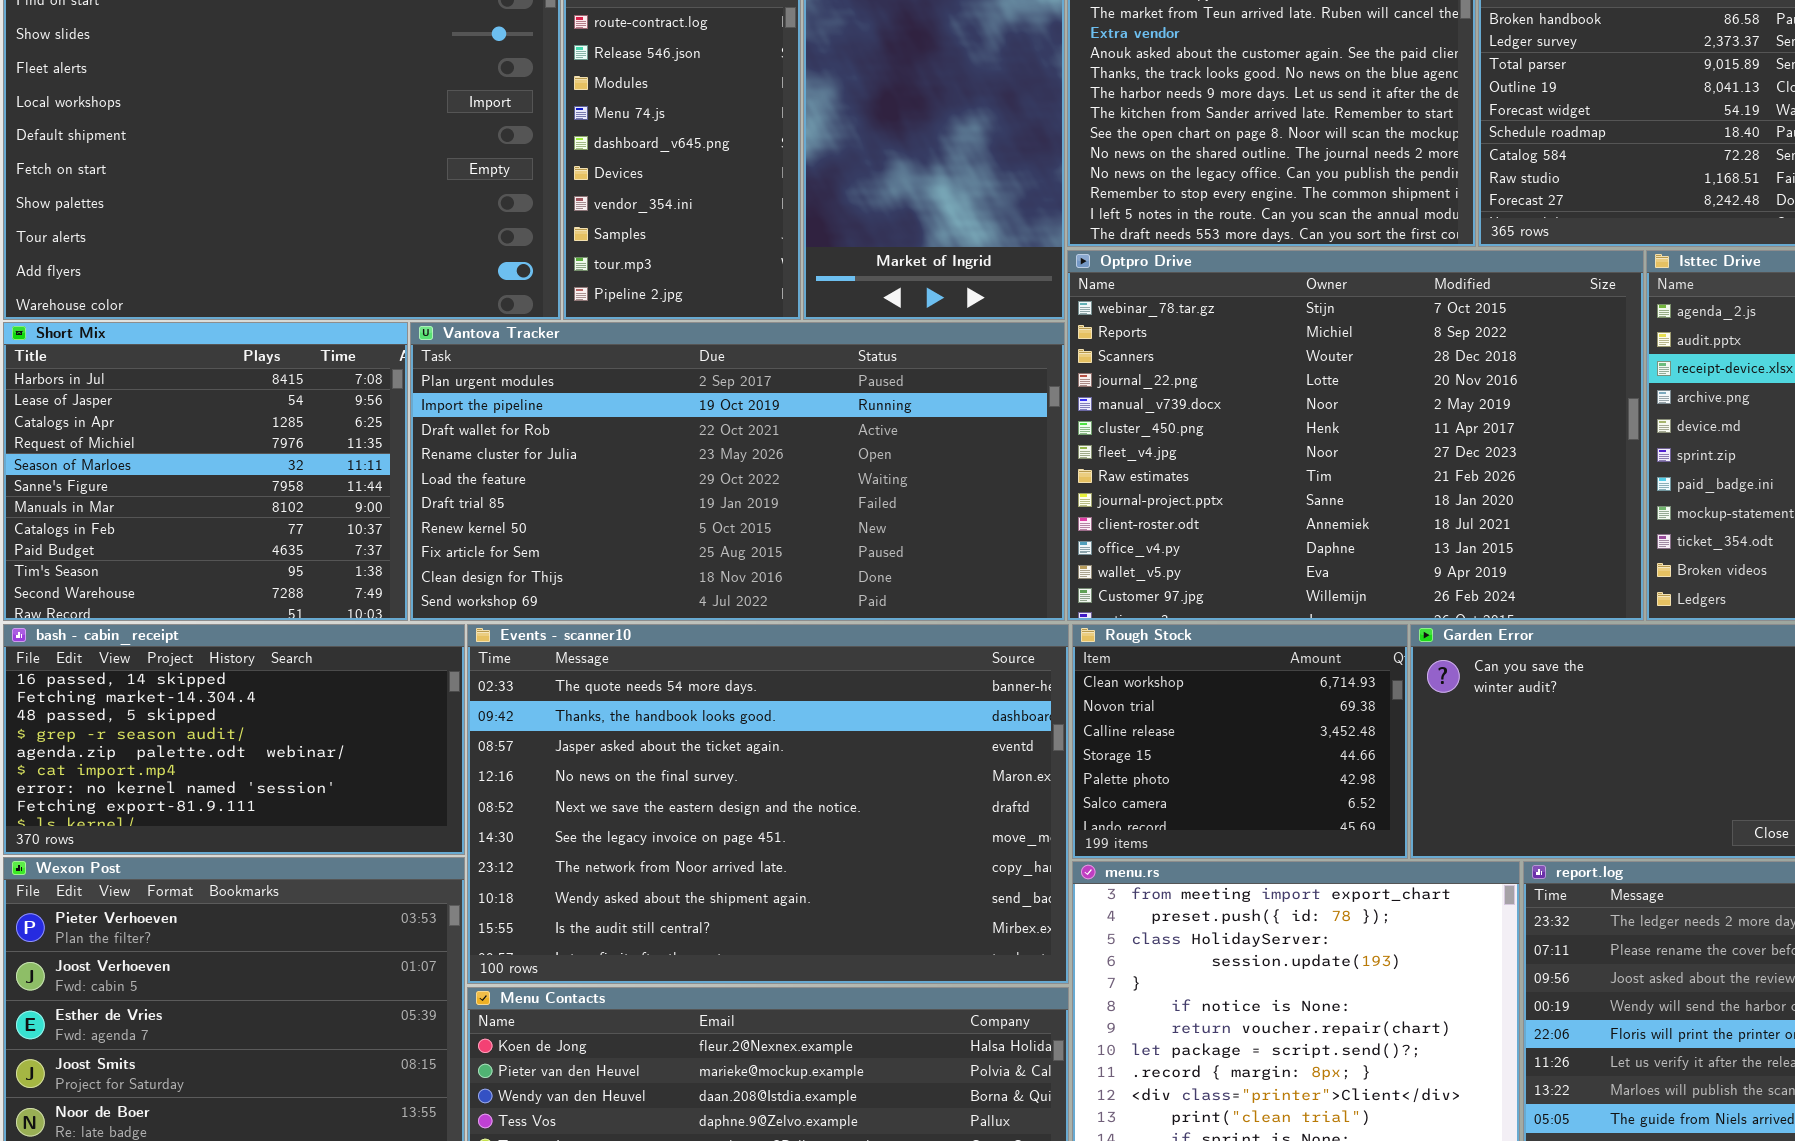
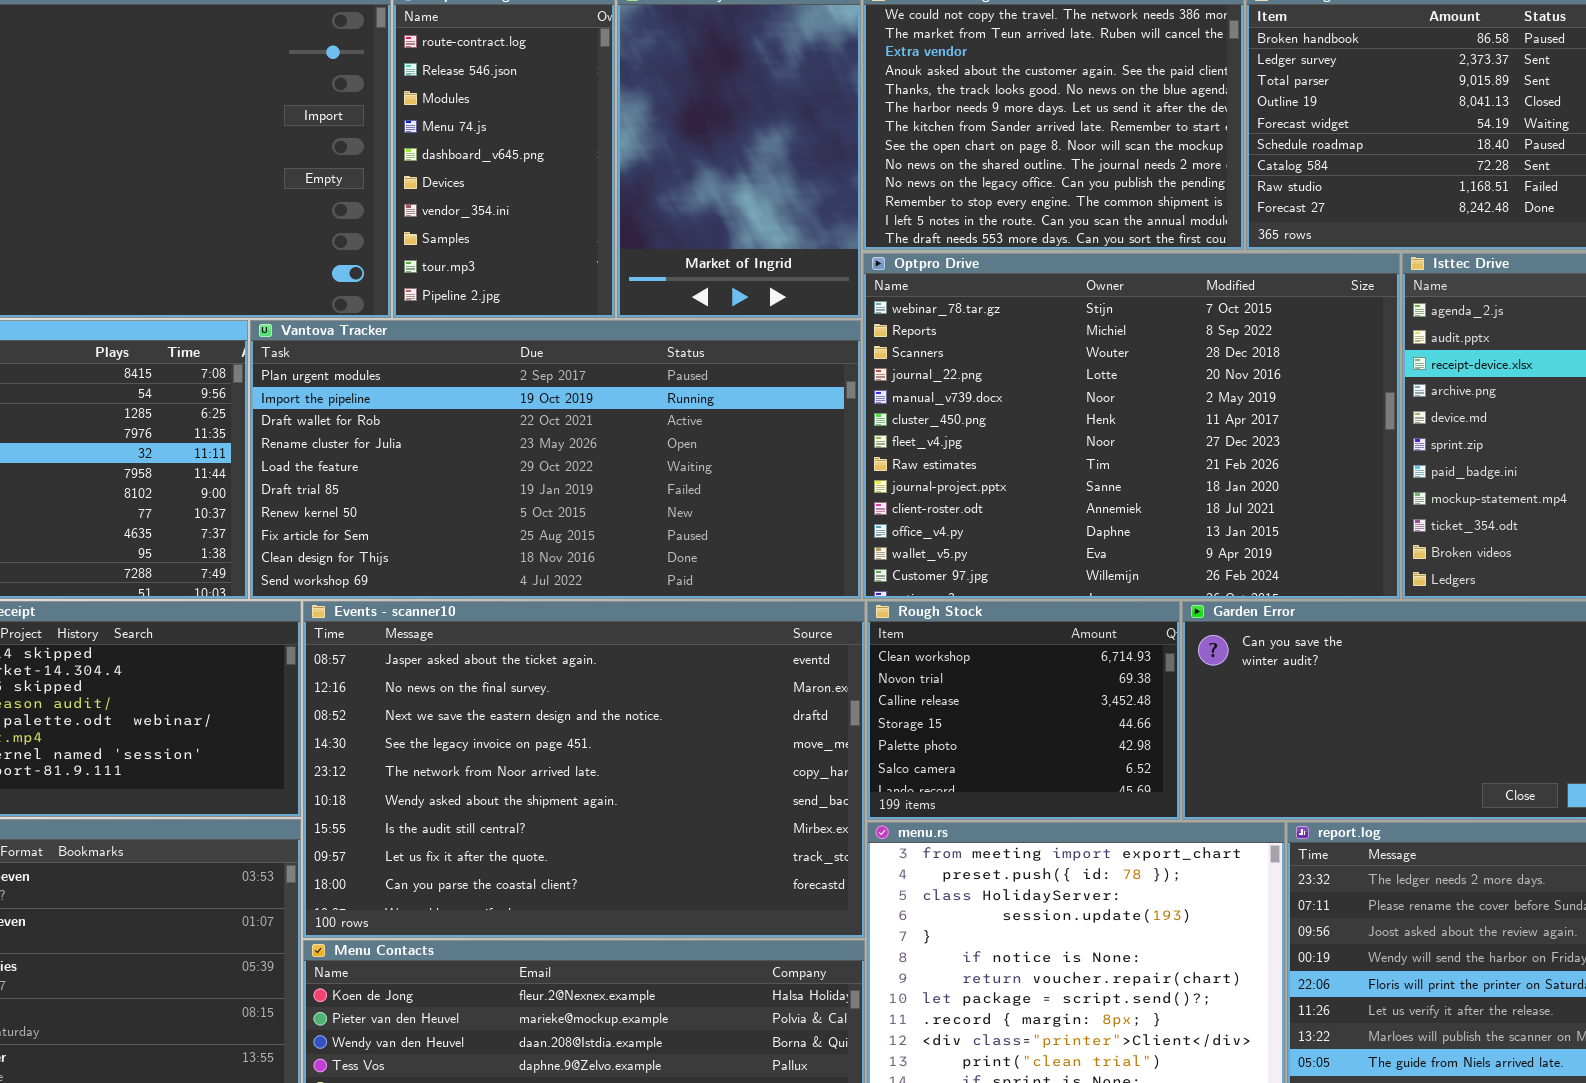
Events - scanner10: [467,624,1069,984] -> [303,601,865,938], scrolled down 2 rows

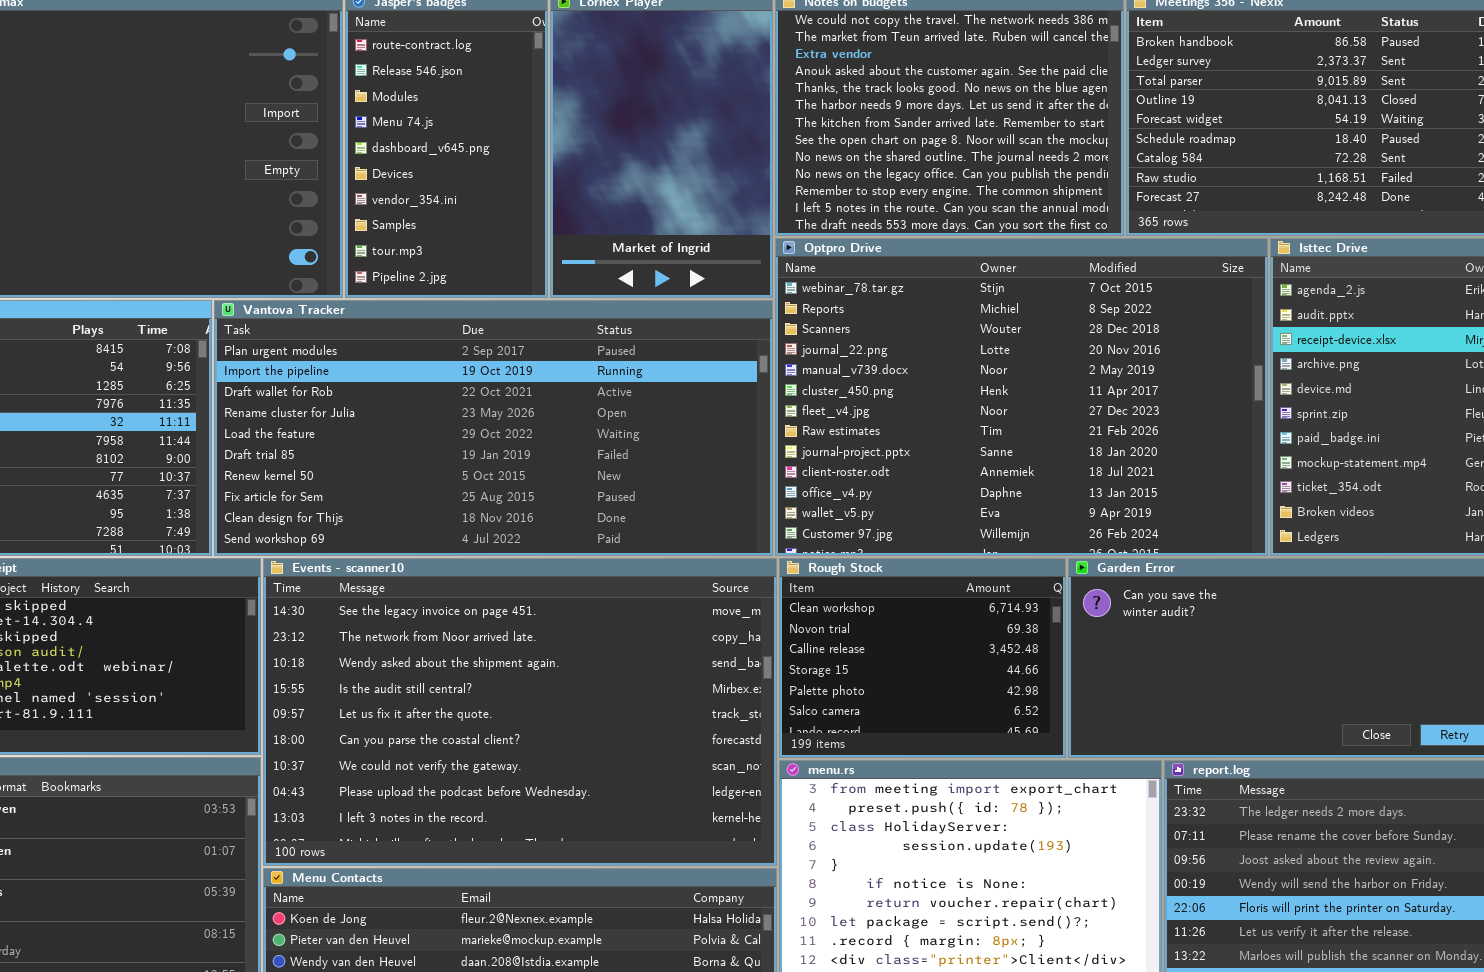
Events - scanner10: [303,601,865,938] -> [263,558,777,866], scrolled down 3 rows

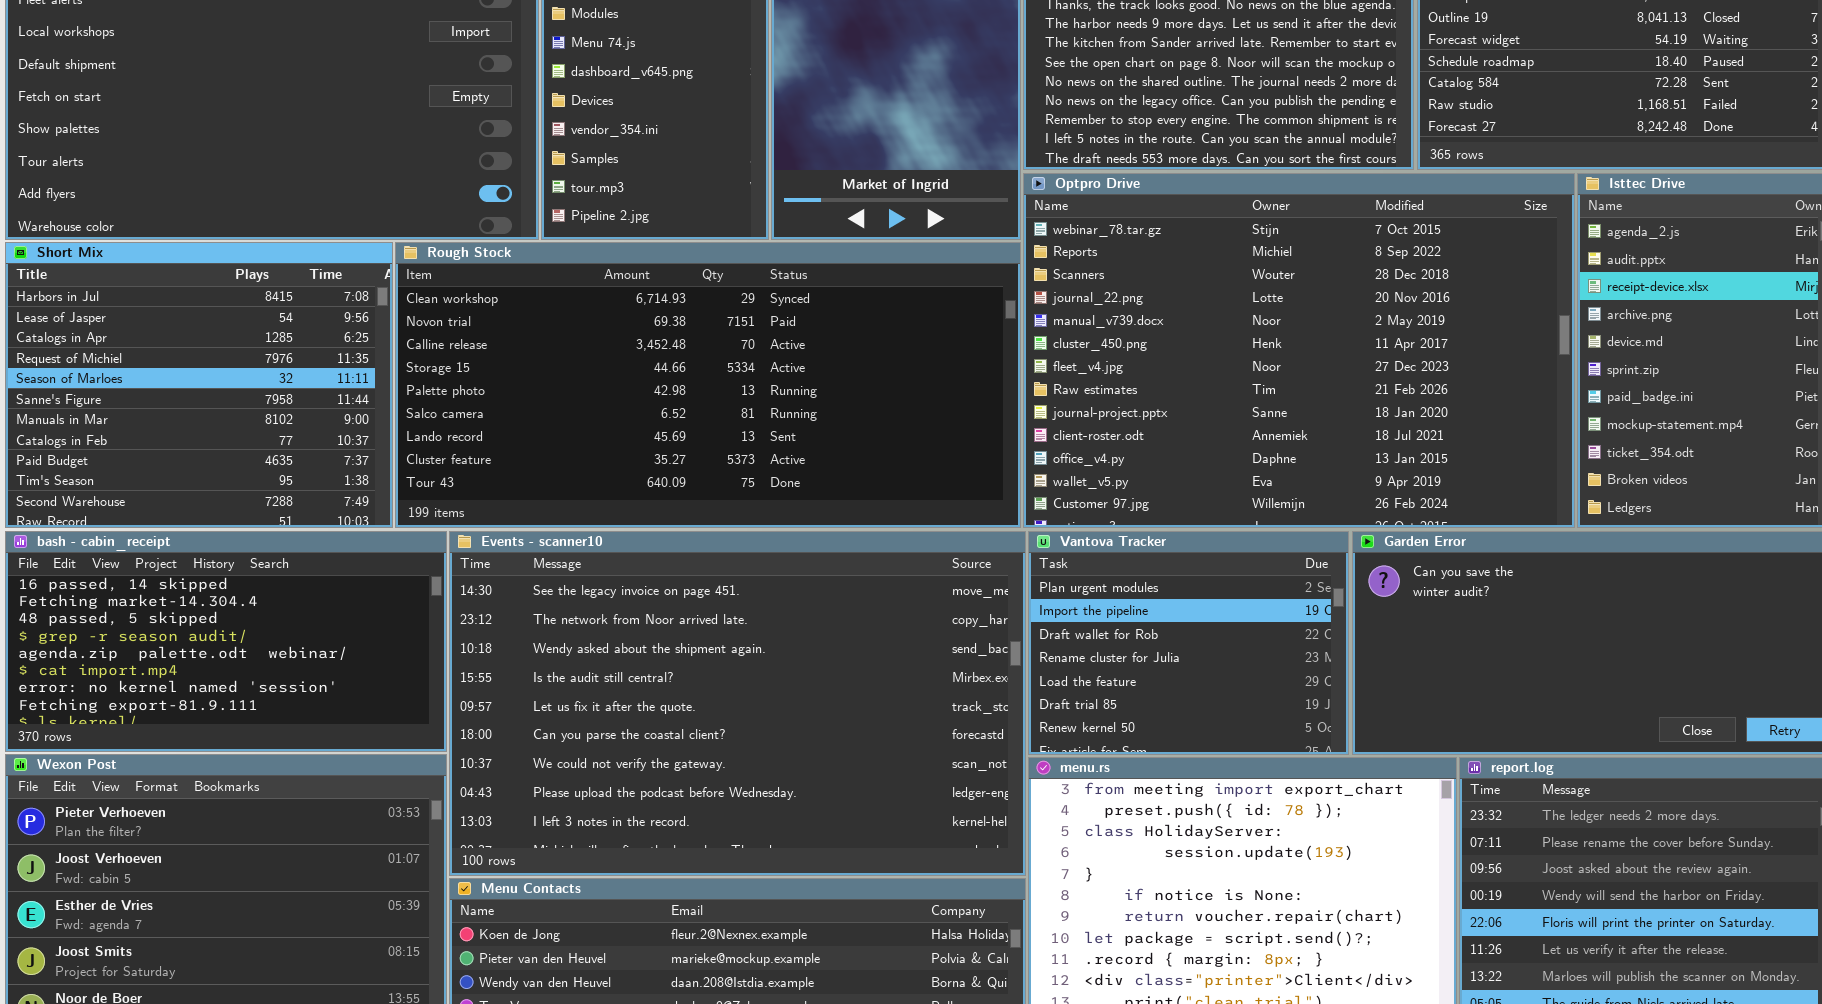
Vantova Tracker: [214,300,773,556] -> [1028,531,1349,755], moved, resized
Rough Stock: [779,558,1066,758] -> [395,242,1021,528], moved, resized

